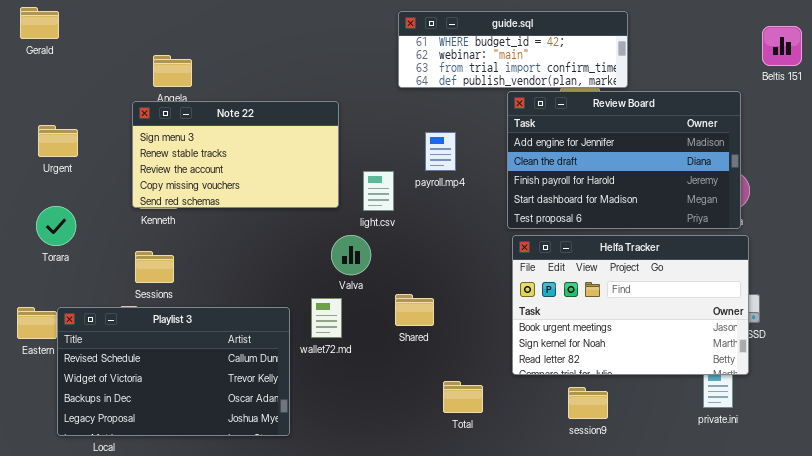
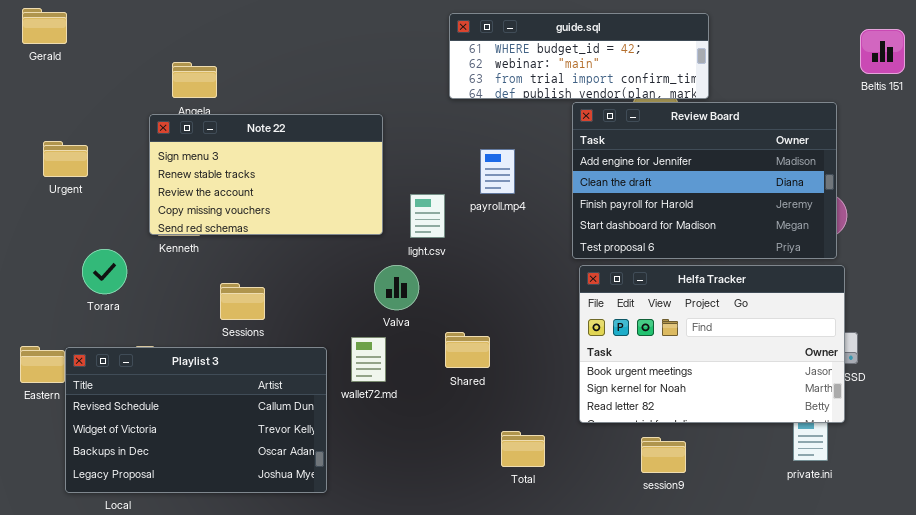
Torara: [36,206,76,246] -> [82,249,127,294], moved
Sessions: [135,251,174,283] -> [220,283,265,320], moved

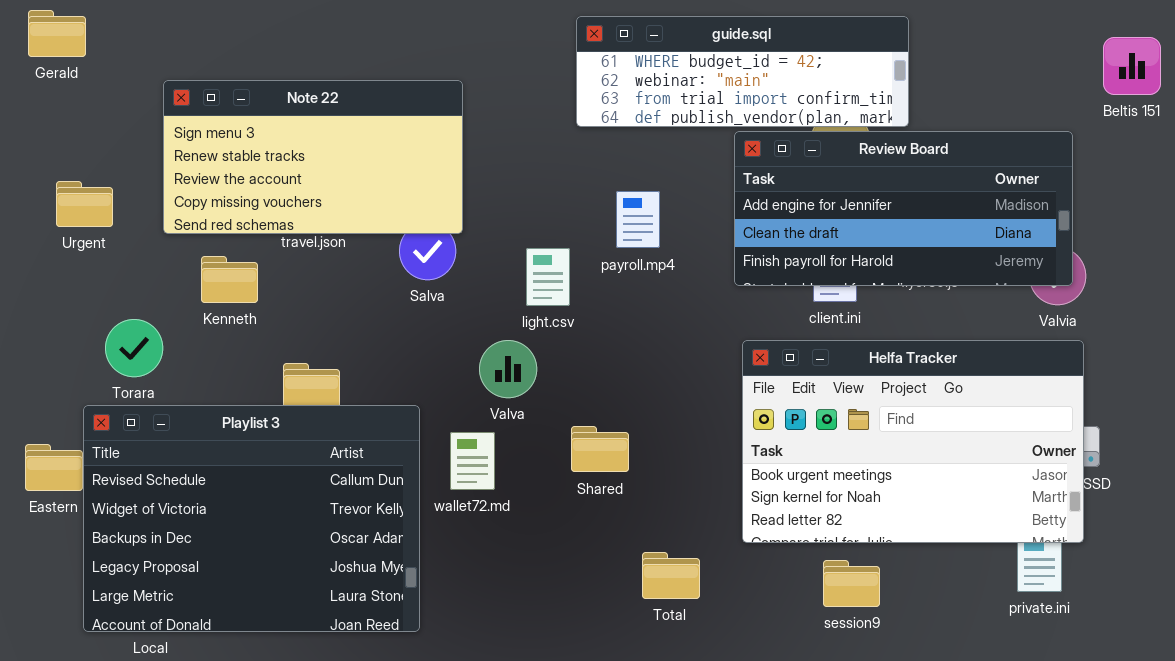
Review Board: [572,102,837,259] -> [734,131,1073,286], resized
Note 22: [149,114,383,235] -> [163,80,463,234], moved
Playlist 3: [65,347,327,493] -> [83,405,420,632], resized

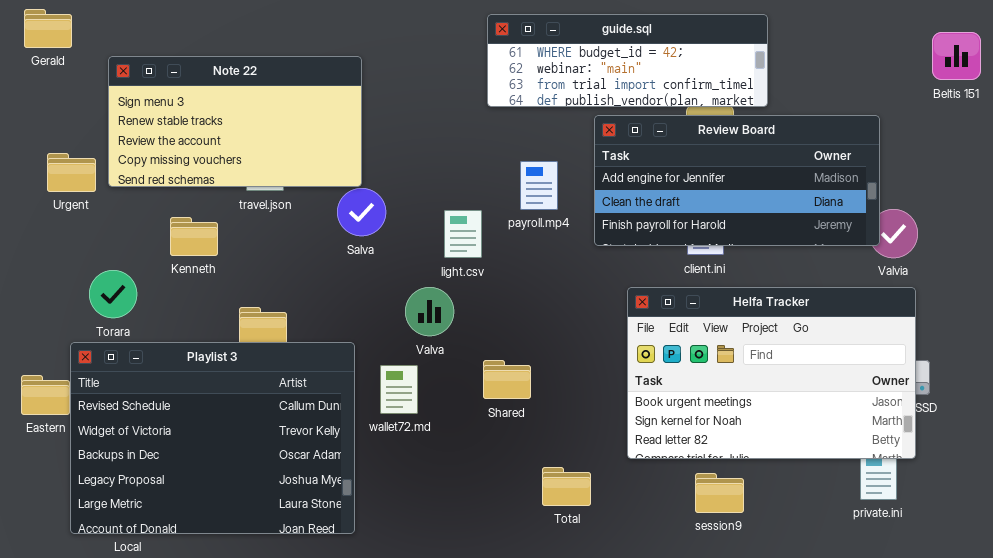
Note 22: [163,80,463,234] -> [108,56,362,187], moved
Review Board: [734,131,1073,286] -> [594,115,880,246], moved

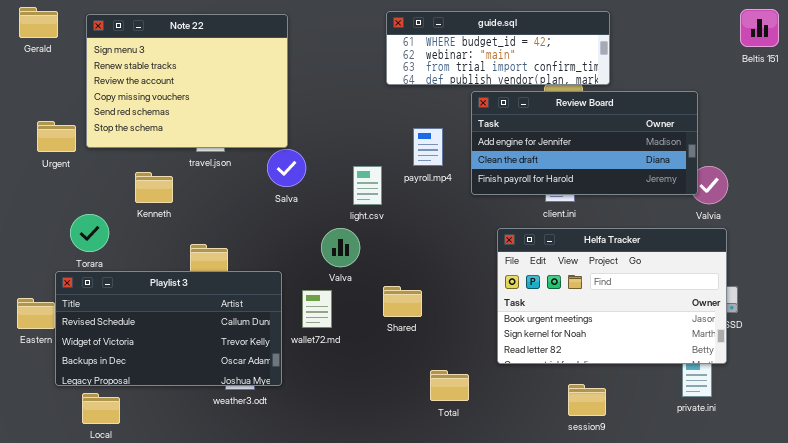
Beltis 151: [932,32,981,80] -> [740,9,779,47], moved
Note 22: [108,56,362,187] -> [86,14,288,148], resized
Playlist 3: [70,342,355,534] -> [55,271,282,386], resized
session9: [695,473,744,513] -> [568,384,606,416], moved

